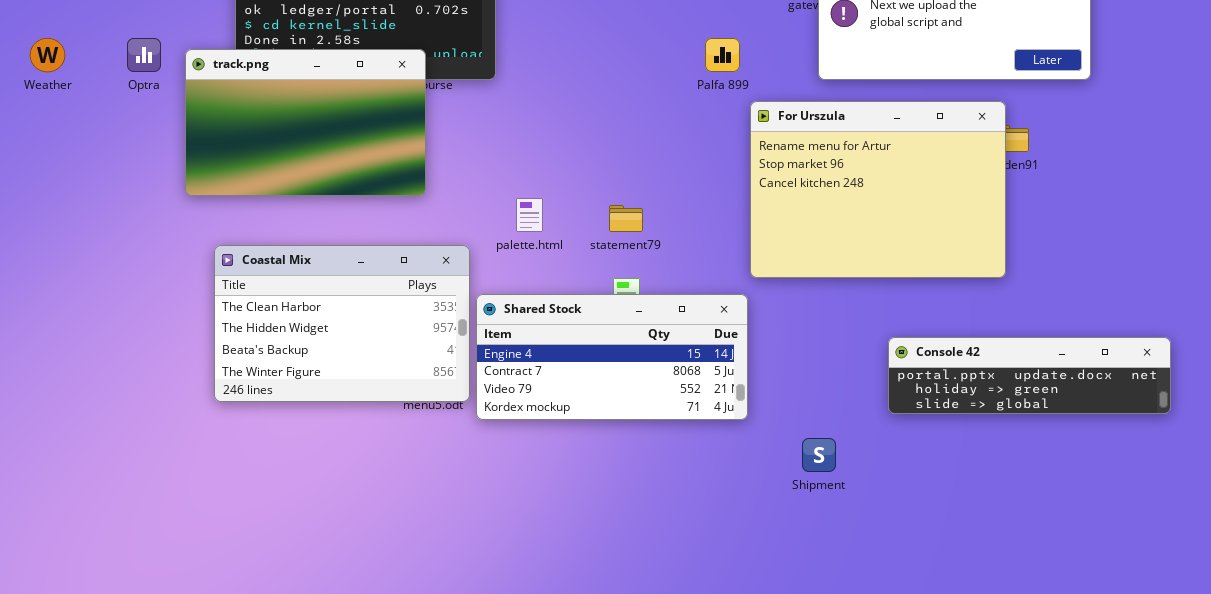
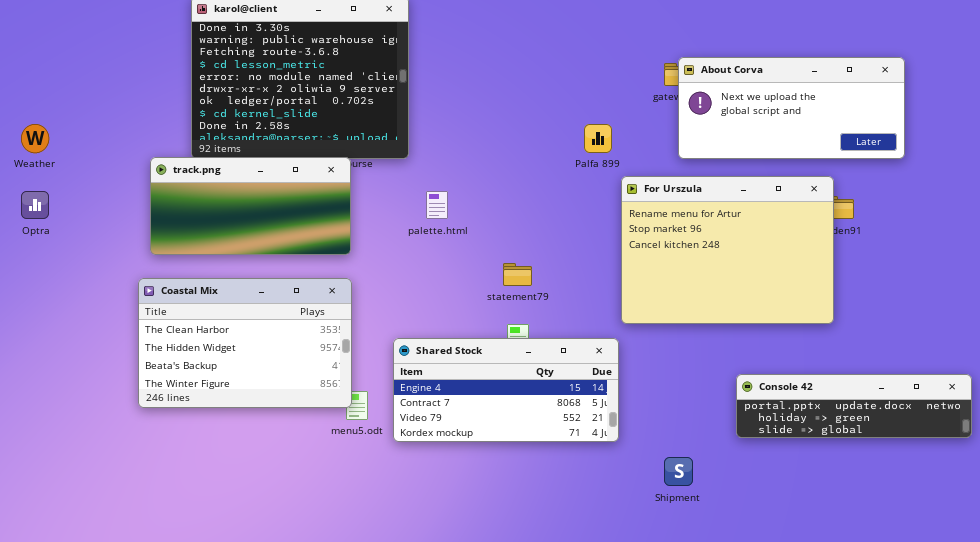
Optra: [127,38,161,72] -> [21,191,49,219], moved
track.png: [185,49,426,196] -> [150,157,351,255], resized
palette.html: [516,198,543,232] -> [426,191,448,219], moved
Coastal Mix: [214,245,470,402] -> [138,278,352,408], moved

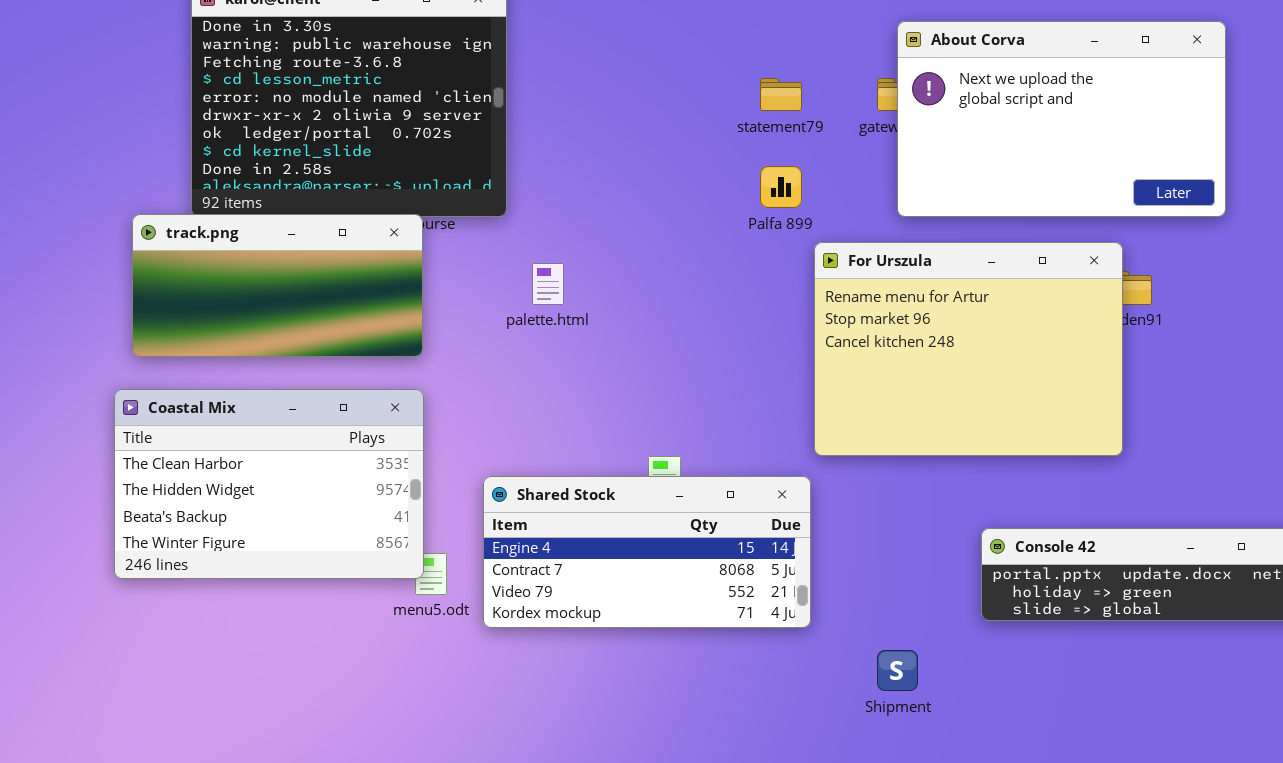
About Corva: [678,57,905,159] -> [897,21,1226,217], resized
statement79: [503,263,532,286] -> [760,78,802,111], moved

